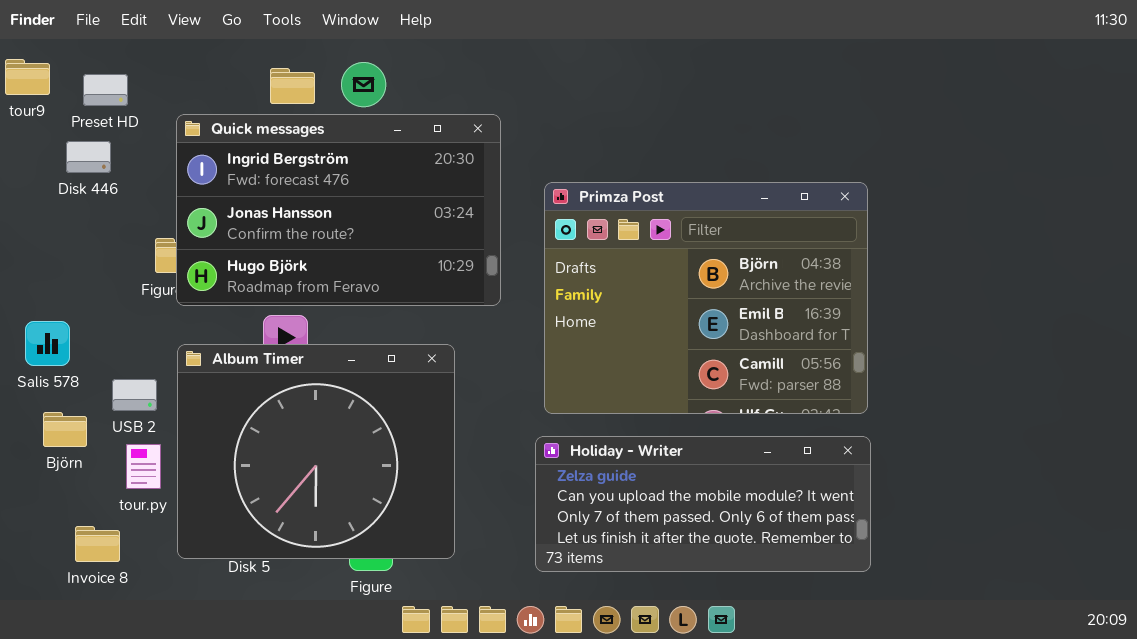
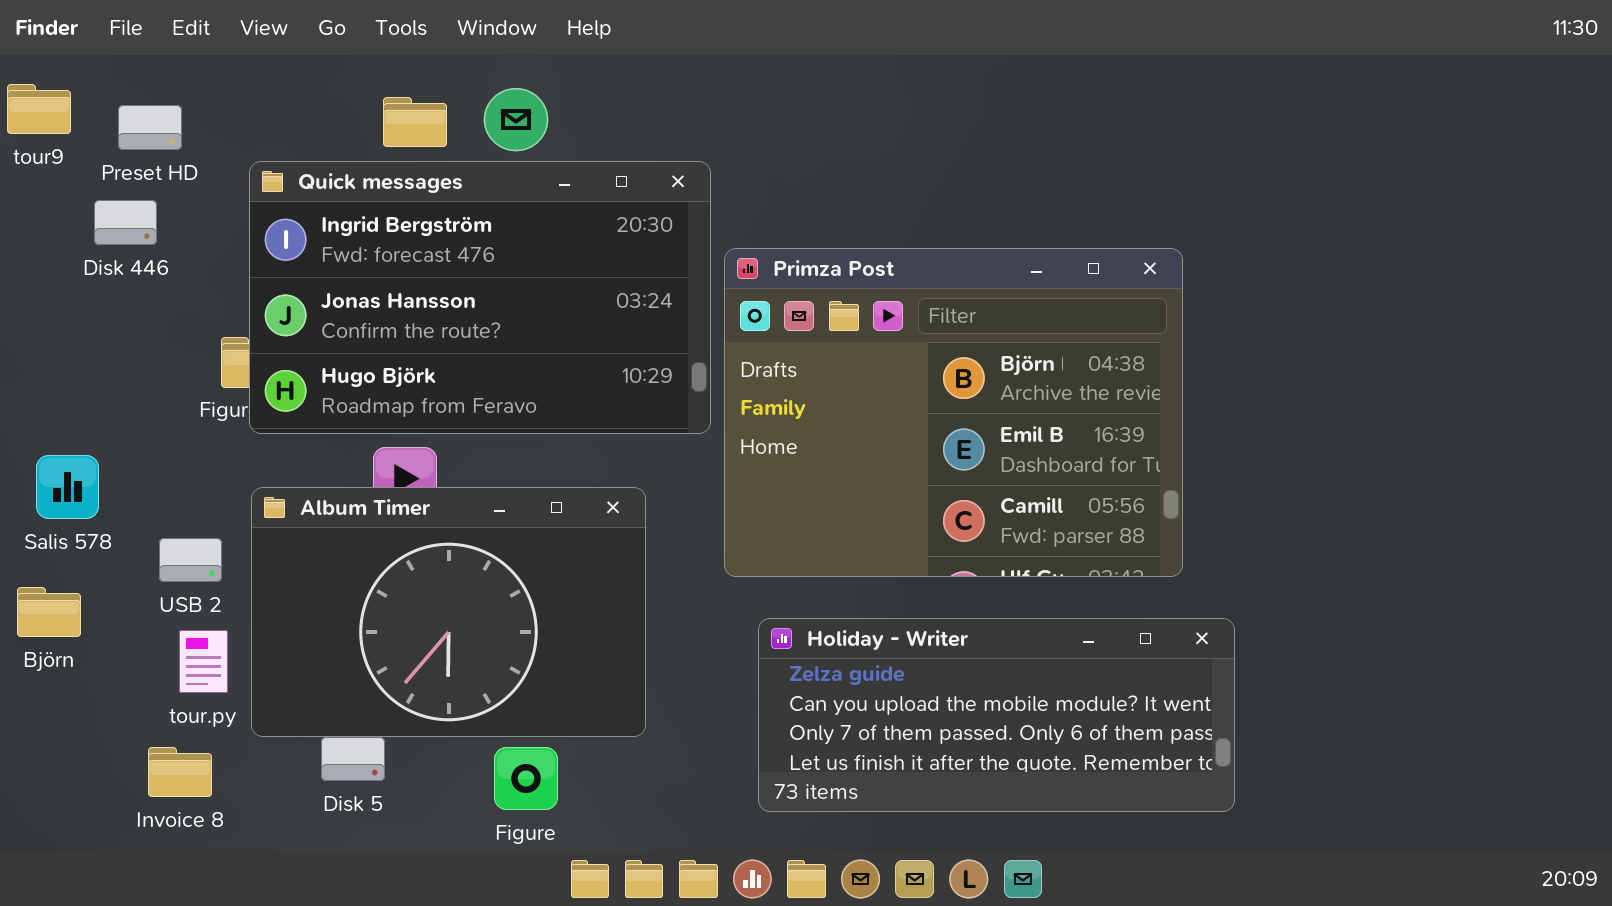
Primza Post: [544,182,868,414] -> [724,248,1183,577], moved
Album Timer: [177,344,455,559] -> [251,487,646,737], resized
Björn: [43,412,87,447] -> [17,587,81,637], moved
Invoice 8: [75,526,120,562] -> [148,747,212,797], moved

